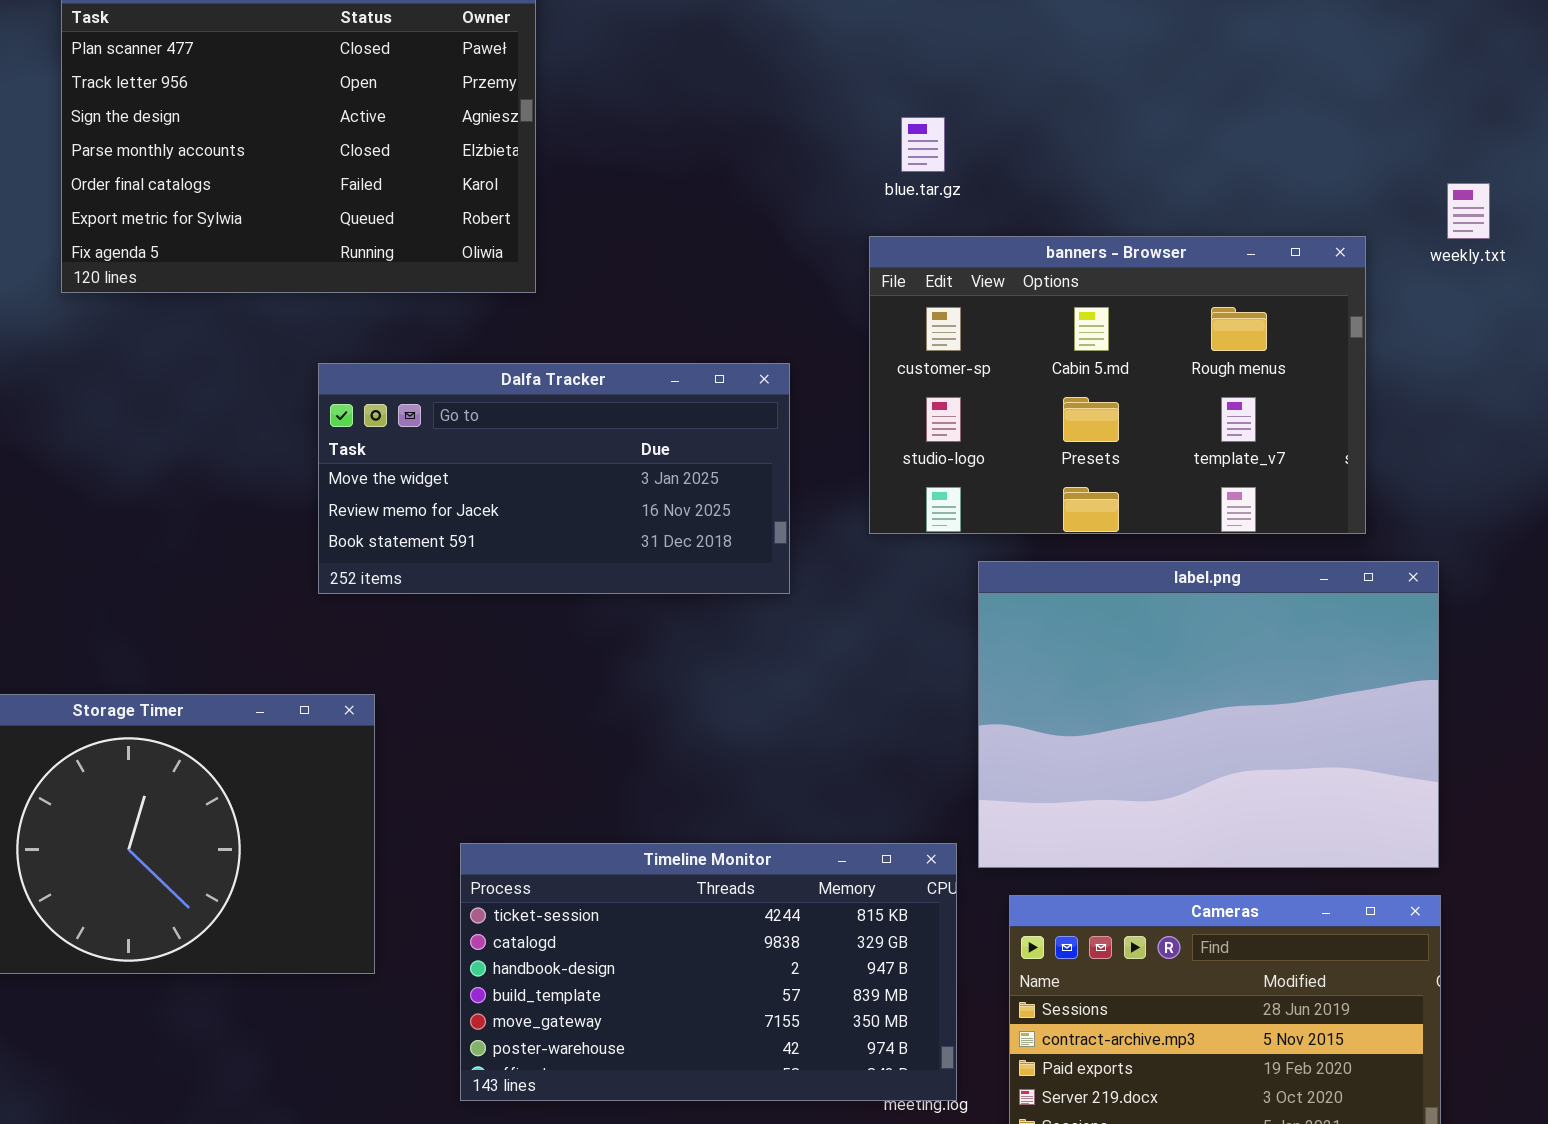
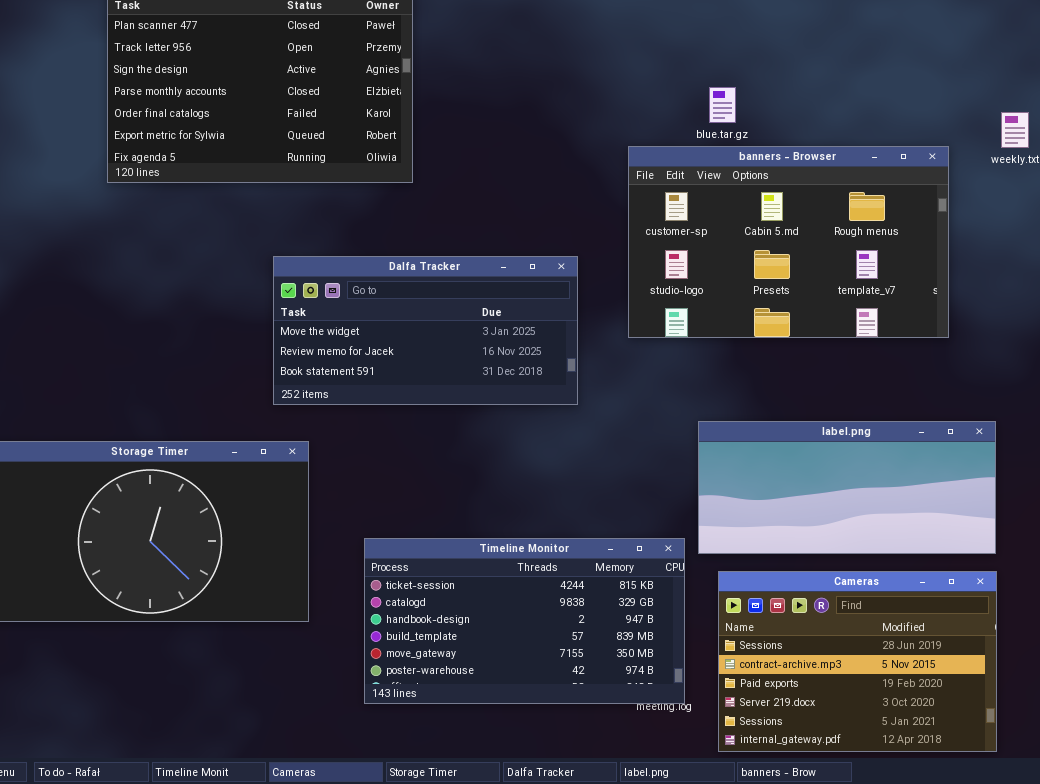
blue.tar.gz: [901,117,945,172] -> [709,87,736,123], moved
Dalfa Tracker: [318,363,790,594] -> [273,256,578,405], moved
label.png: [978,561,1439,868] -> [698,421,996,554], resized

